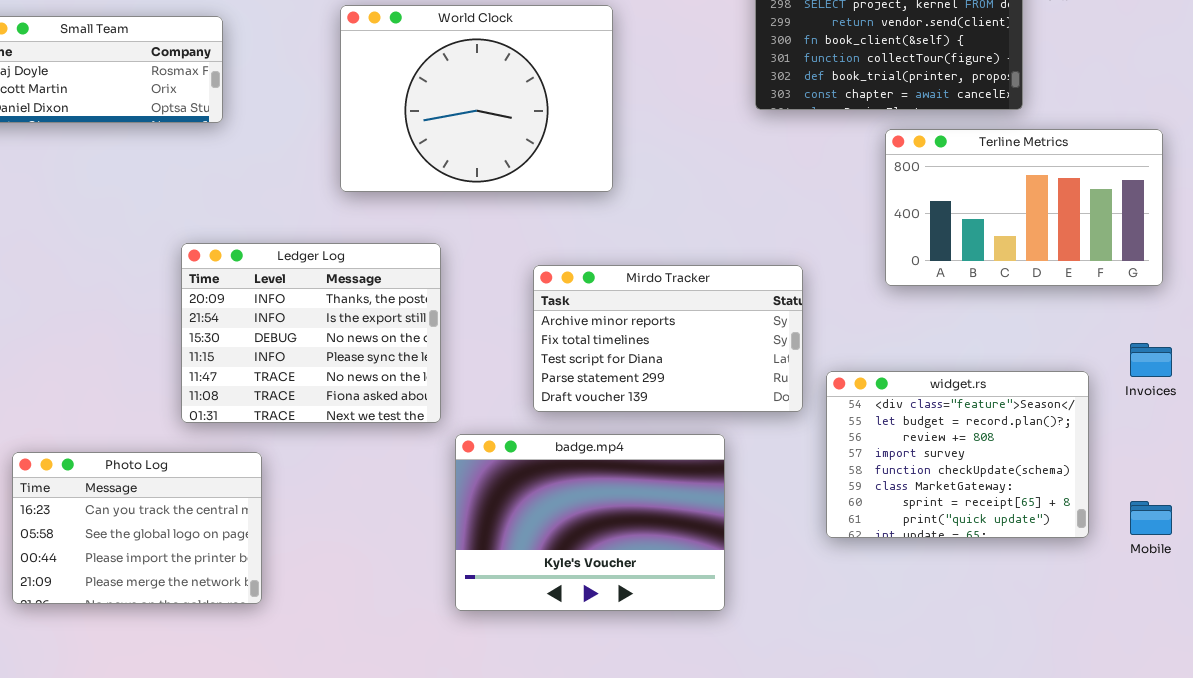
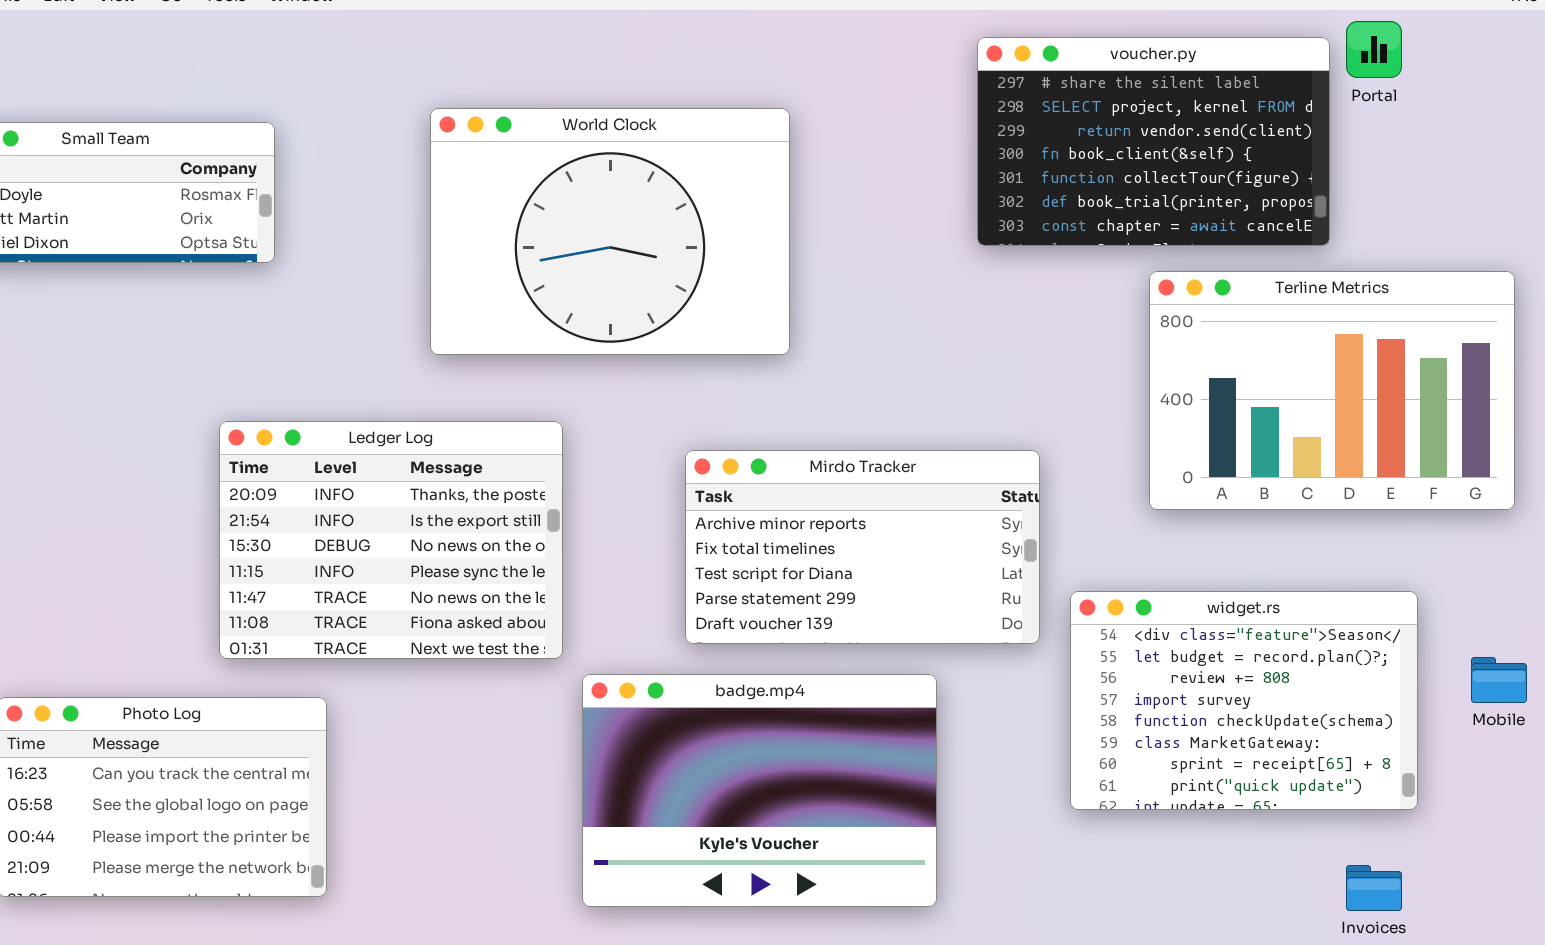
Terline Metrics: [885,129,1163,286] -> [1149,271,1515,510], resized
Invoices: [1130,343,1172,377] -> [1346,865,1402,911], moved
Mobile: [1130,501,1172,535] -> [1471,657,1527,703], moved

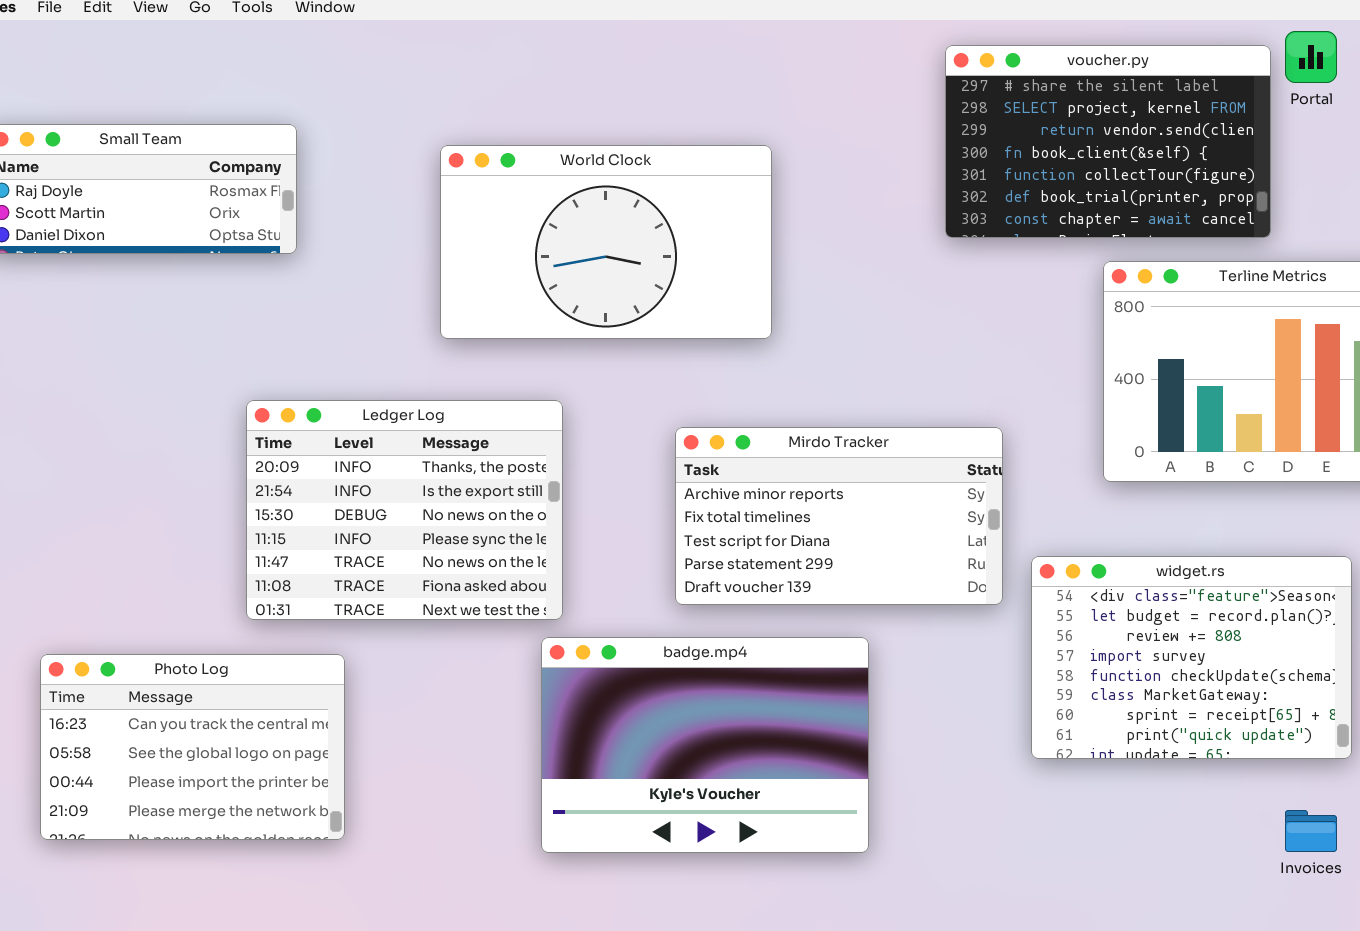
World Clock: [430,108,790,355] -> [440,145,772,339], resized
badge.mp4: [582,674,937,907] -> [541,637,869,853], moved

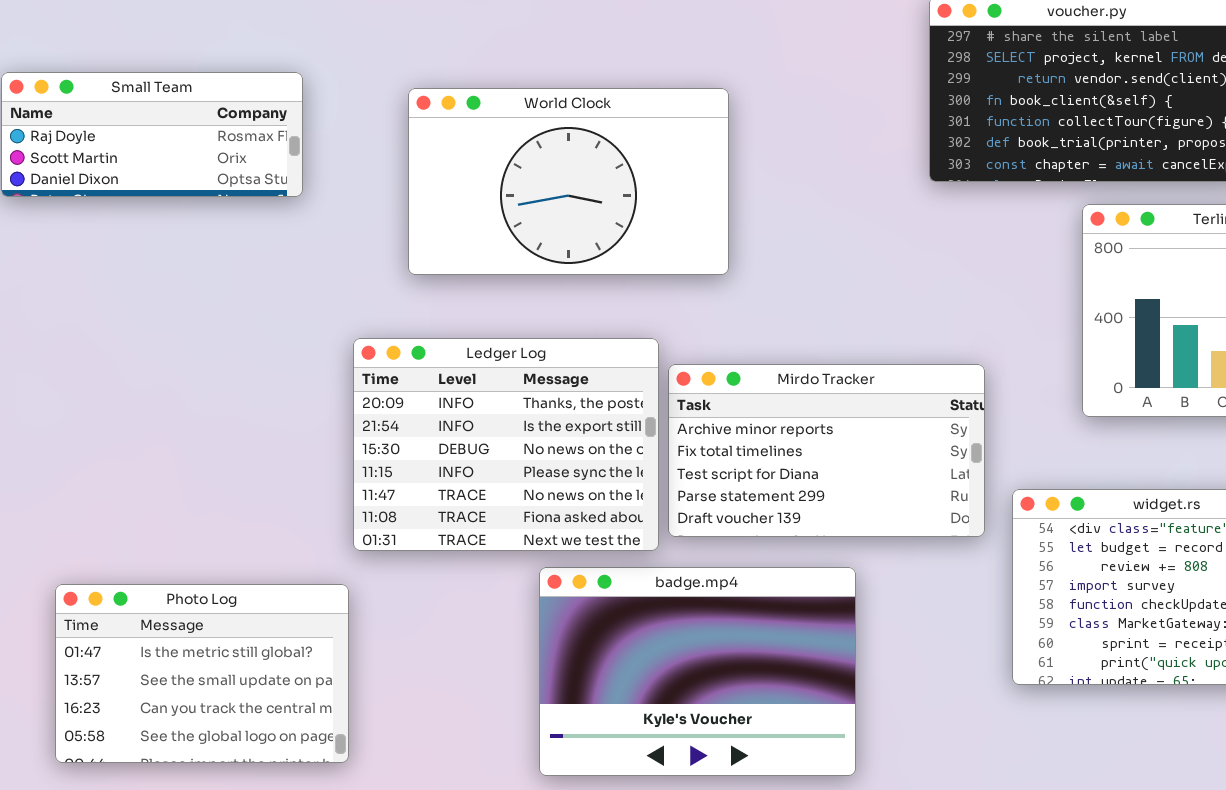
World Clock: [440,145,772,339] -> [408,88,729,275], moved
Ledger Log: [246,400,563,620] -> [353,338,659,551], moved
Photo Log: [40,654,345,840] -> [55,584,349,763], scrolled up 2 rows

